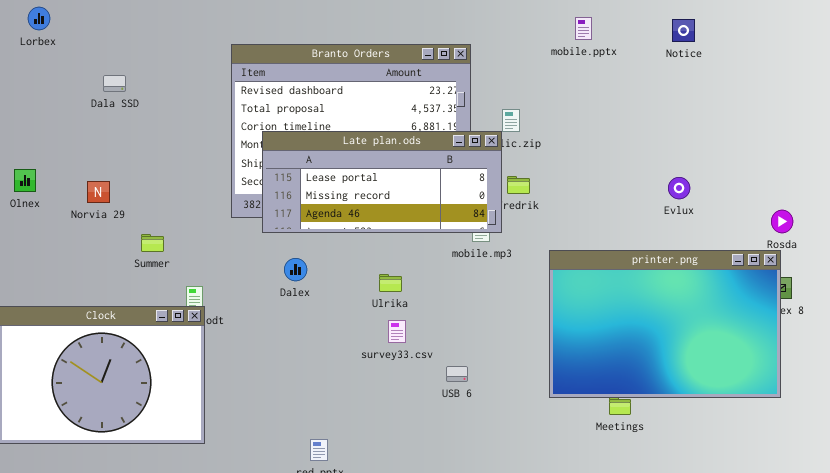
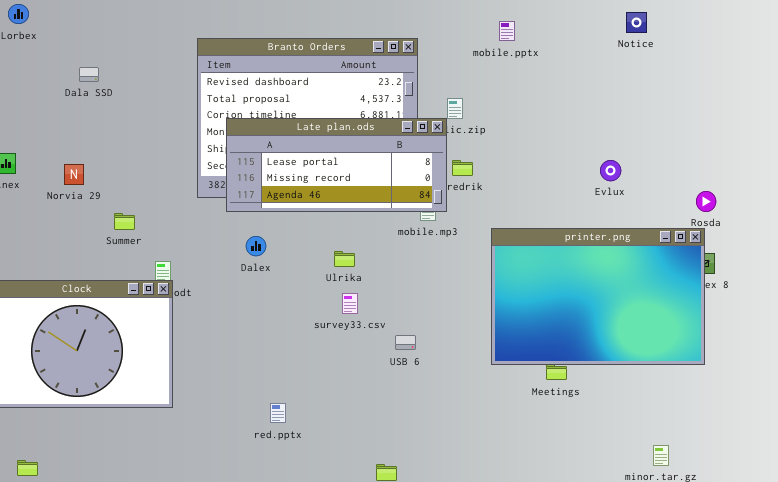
mobile.pptx: [575,17,592,40] -> [499,21,515,41], moved
Notice: [672,19,695,42] -> [626,12,647,33], moved

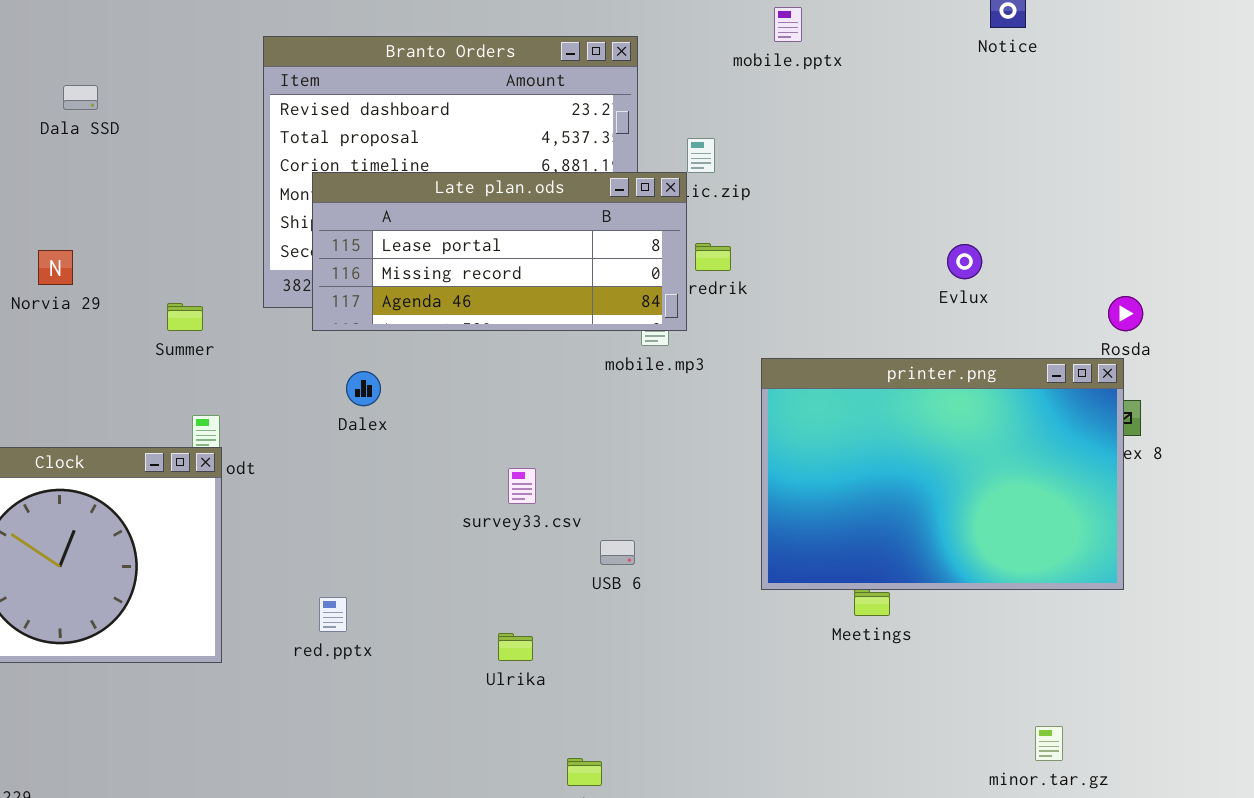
Summer: [114,213,135,230] -> [167,303,203,331], moved
Ulrika: [334,251,355,267] -> [498,633,533,661], moved
red.pptx: [270,403,286,423] -> [319,597,347,632], moved

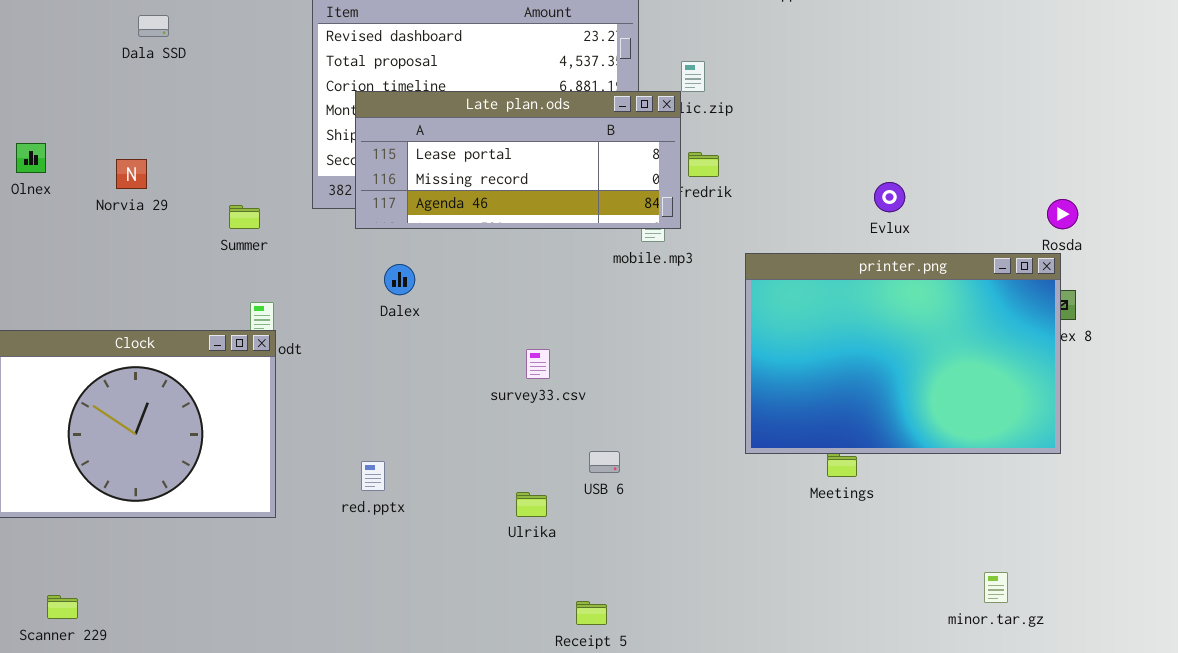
Evlux: [947,244,982,279] -> [874,182,905,212], moved
USB 6: [600,540,635,565] -> [589,451,620,473], moved

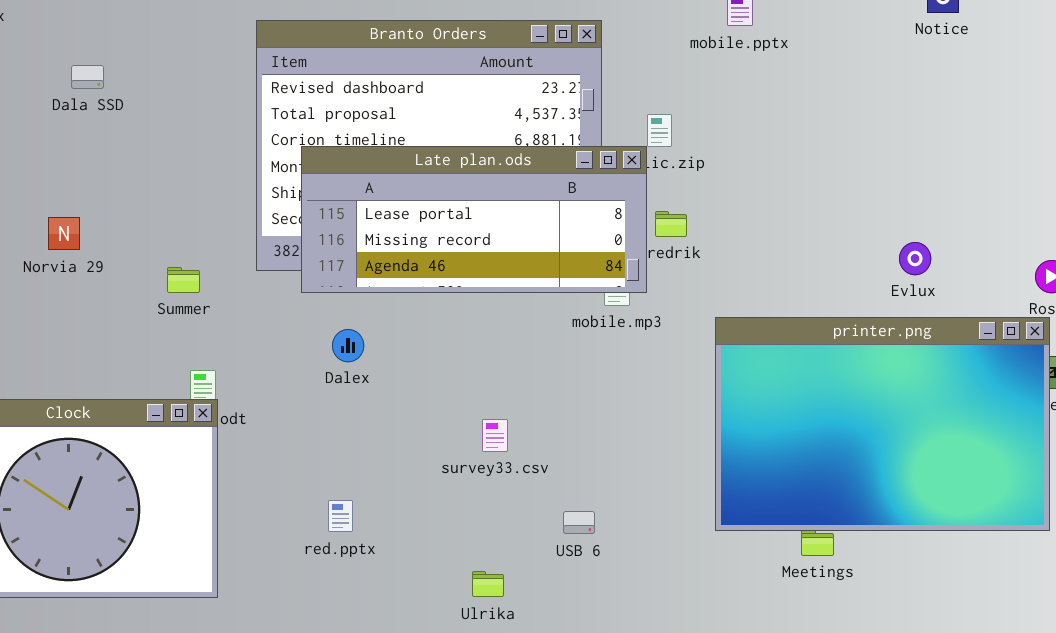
Evlux: [874,182,905,212] -> [899,242,931,275], moved
USB 6: [589,451,620,473] -> [563,511,595,534], moved
red.pptx: [361,461,385,491] -> [328,500,353,532], moved

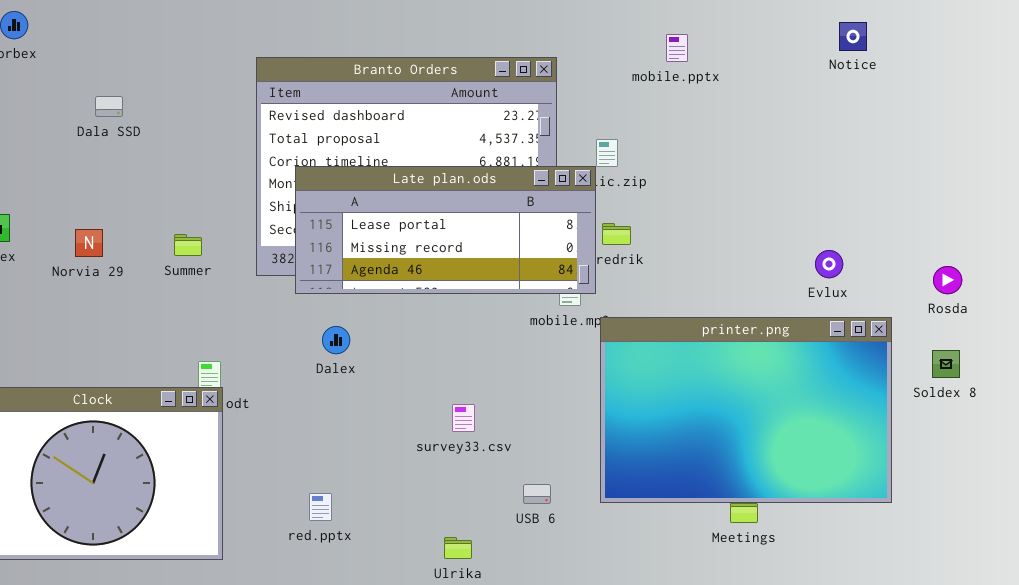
Summer: [167,267,200,293] -> [174,234,202,256], moved
printer.png: [715,317,1050,531] -> [600,317,892,503], moved
red.pptx: [328,500,353,532] -> [309,493,332,521], moved

